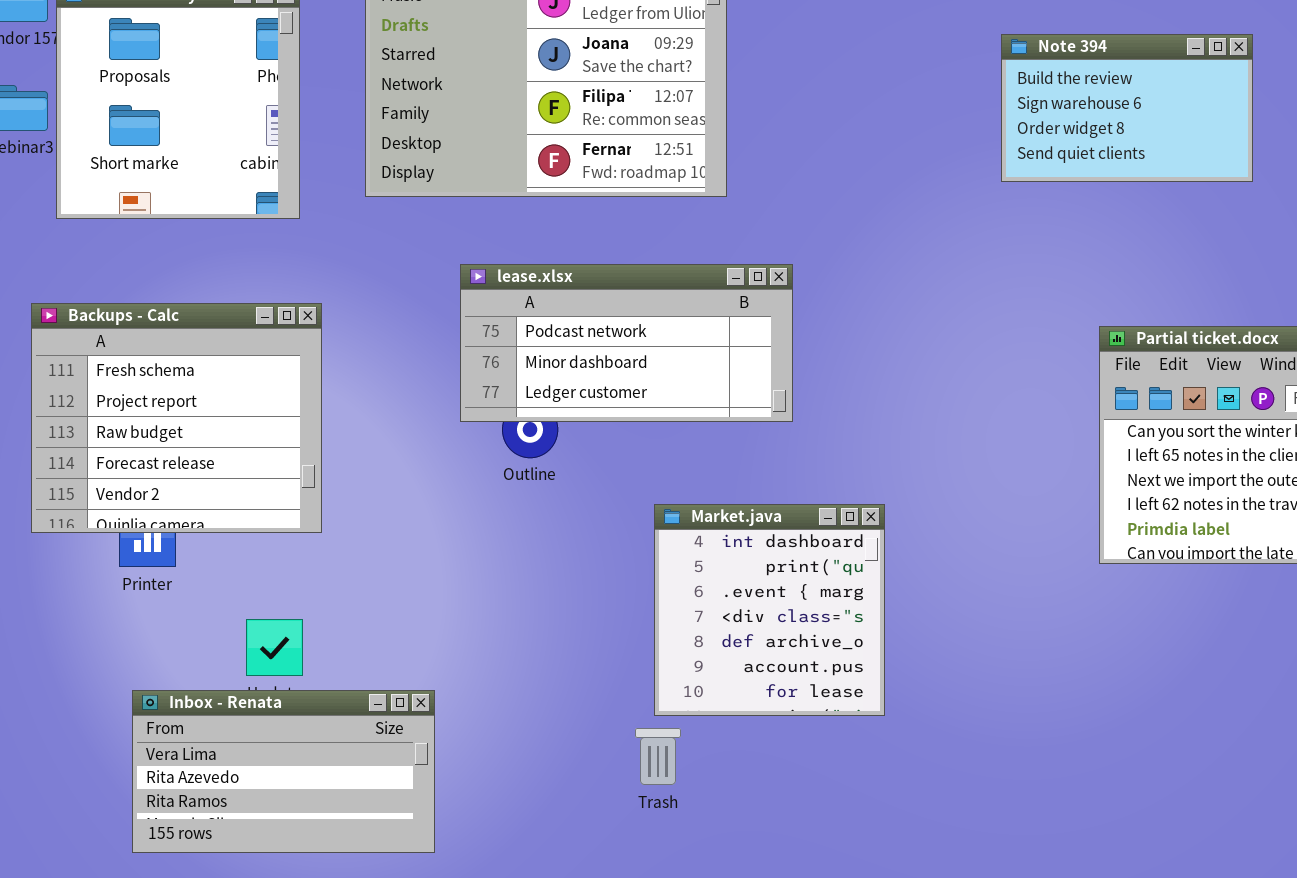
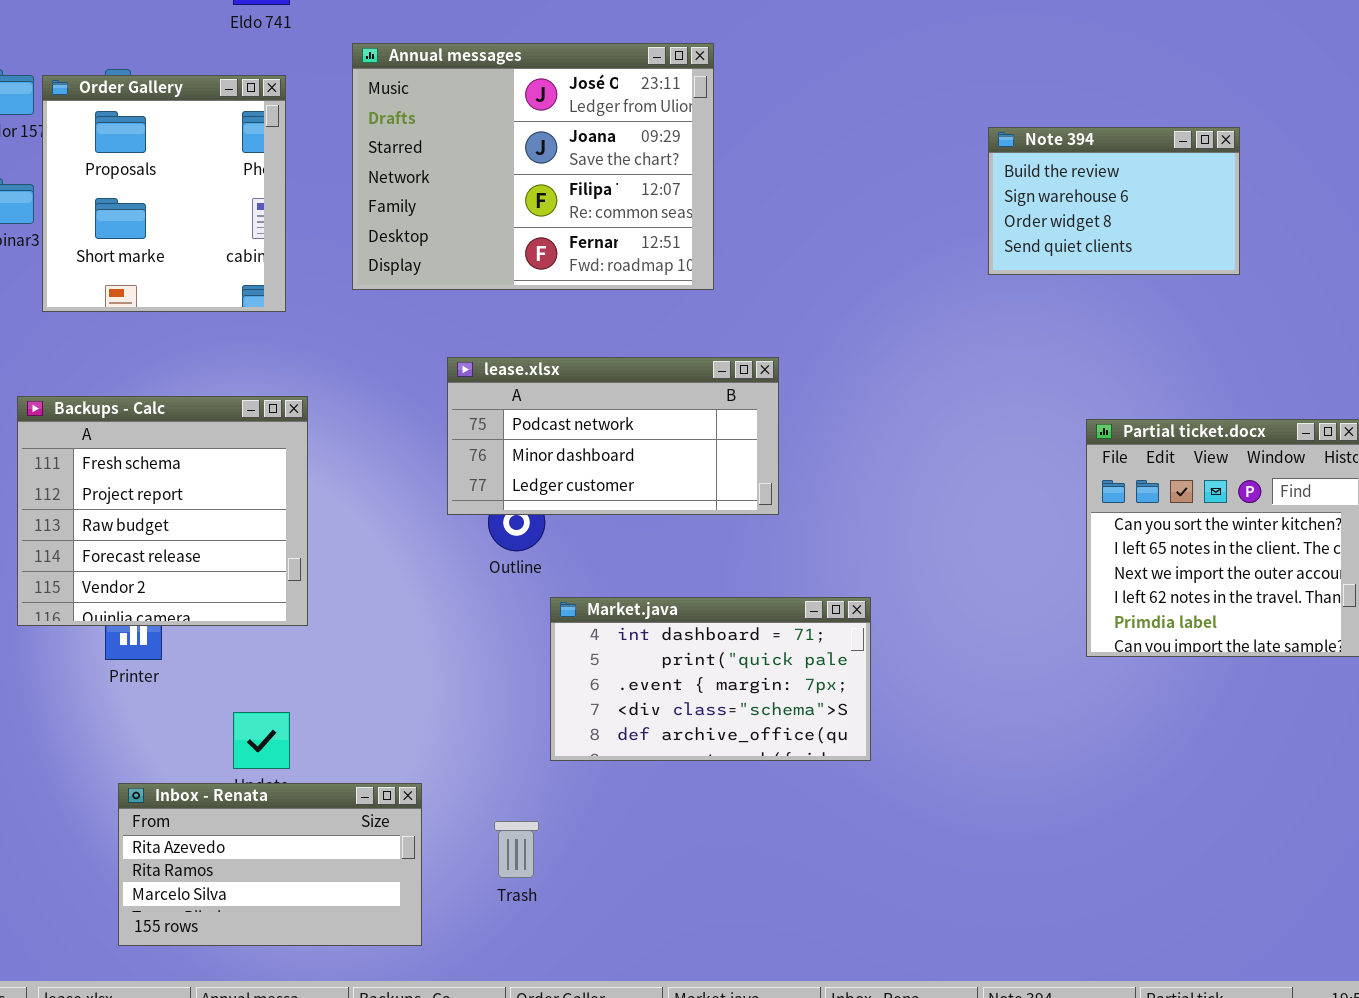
Market.java: [654,504,885,716] -> [550,597,871,761], resized
Inbox - Renata: [132,690,435,853] -> [118,783,422,946], scrolled down 1 row
Trash: [635,728,681,785] -> [494,821,539,878], moved

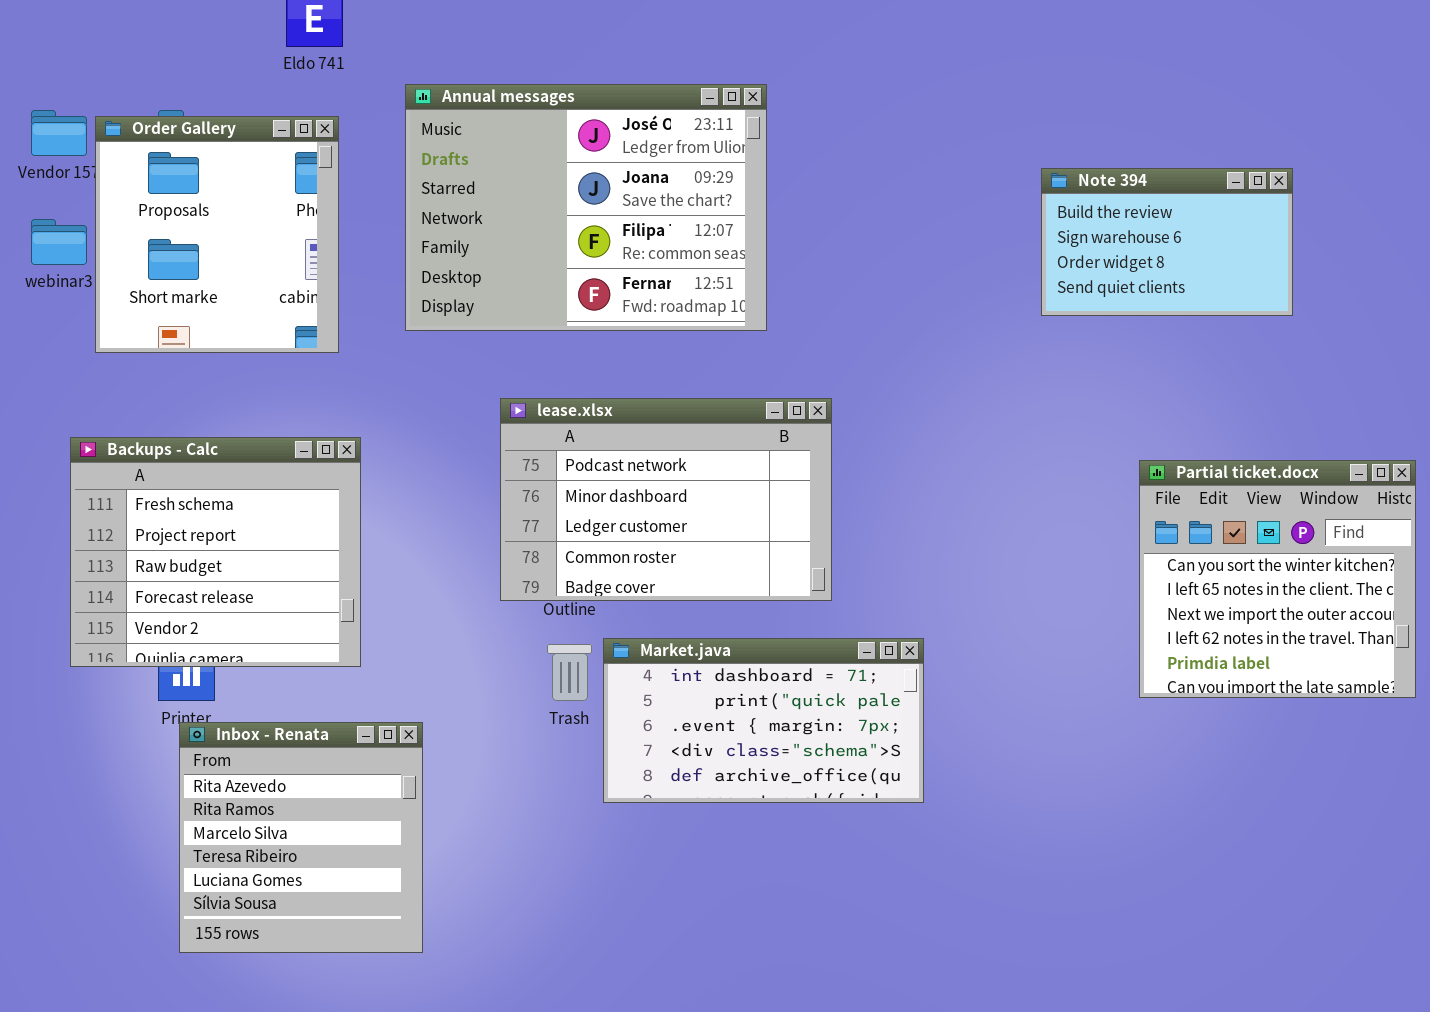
lease.xlsx: [447,357,779,515] -> [500,398,832,601], resized
Inbox - Renata: [118,783,422,946] -> [179,722,423,953], moved, resized
Trash: [494,821,539,878] -> [547,644,592,701], moved

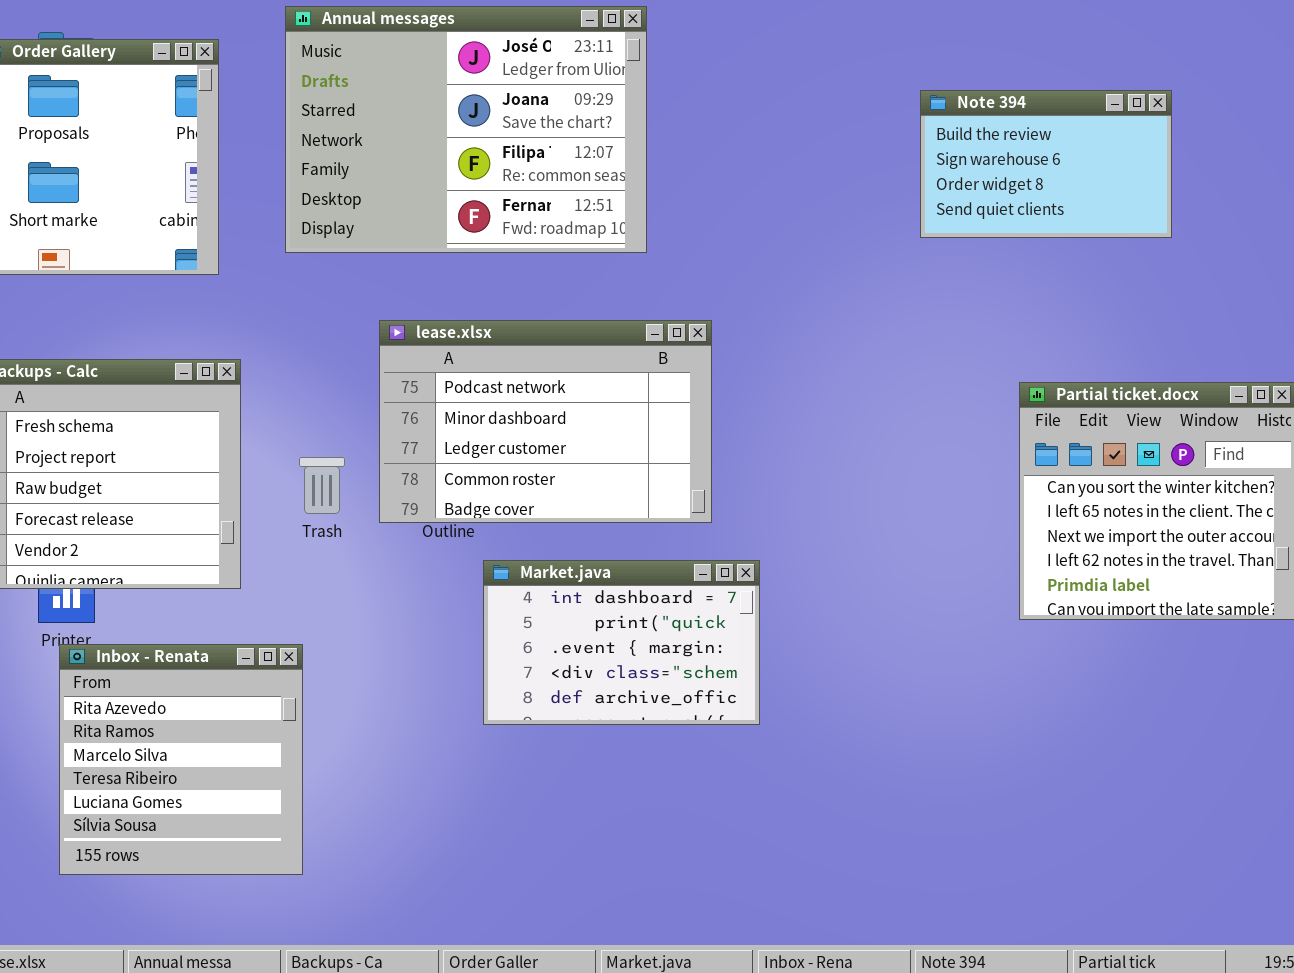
Market.java: [603,638,924,803] -> [483,560,760,725], resized
Trash: [547,644,592,701] -> [299,457,345,514], moved

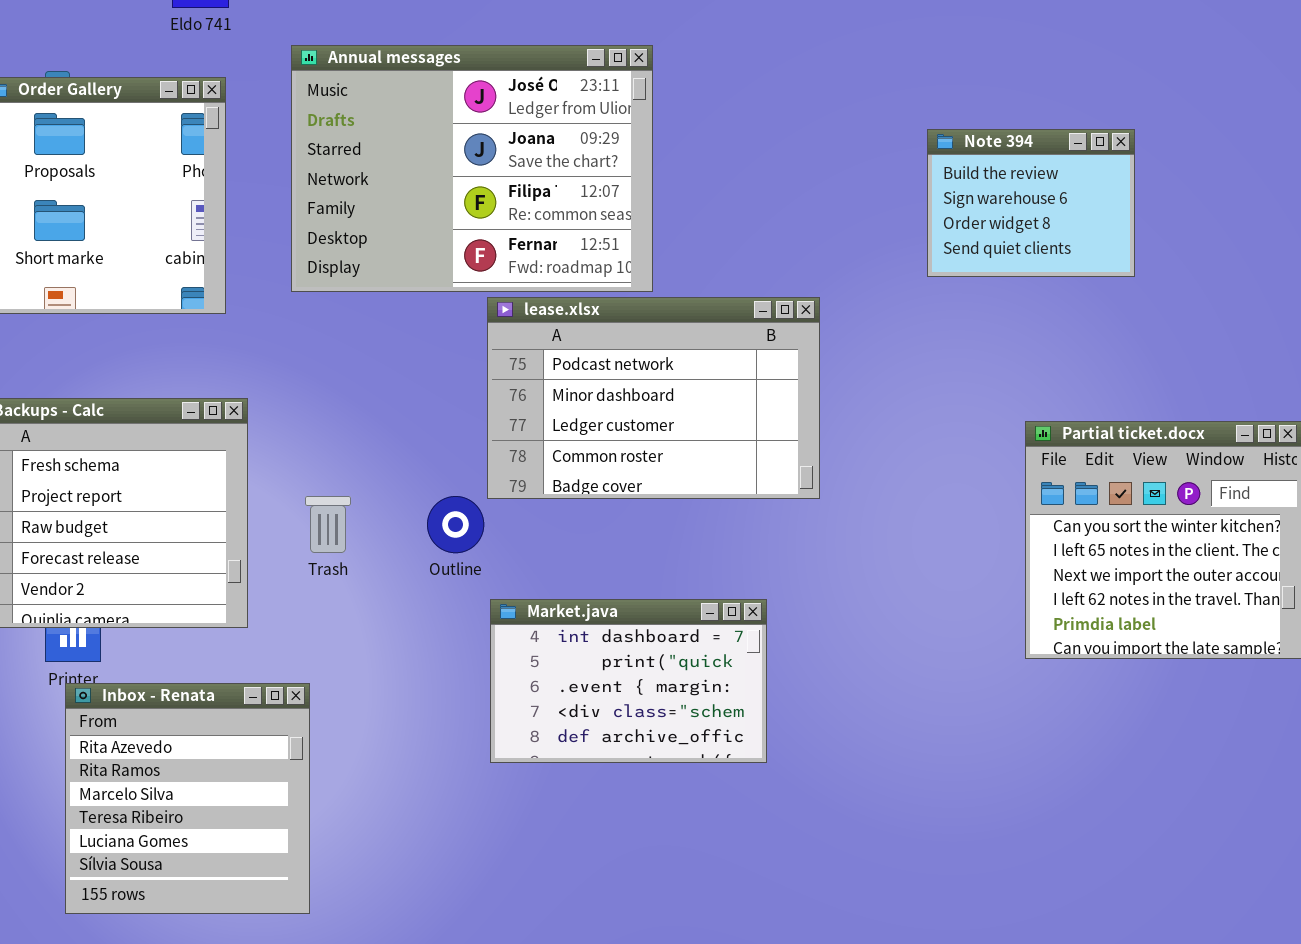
Note 394: [920,90,1172,238] -> [927,129,1135,277], resized
lease.xlsx: [379,320,712,523] -> [487,297,820,499], moved

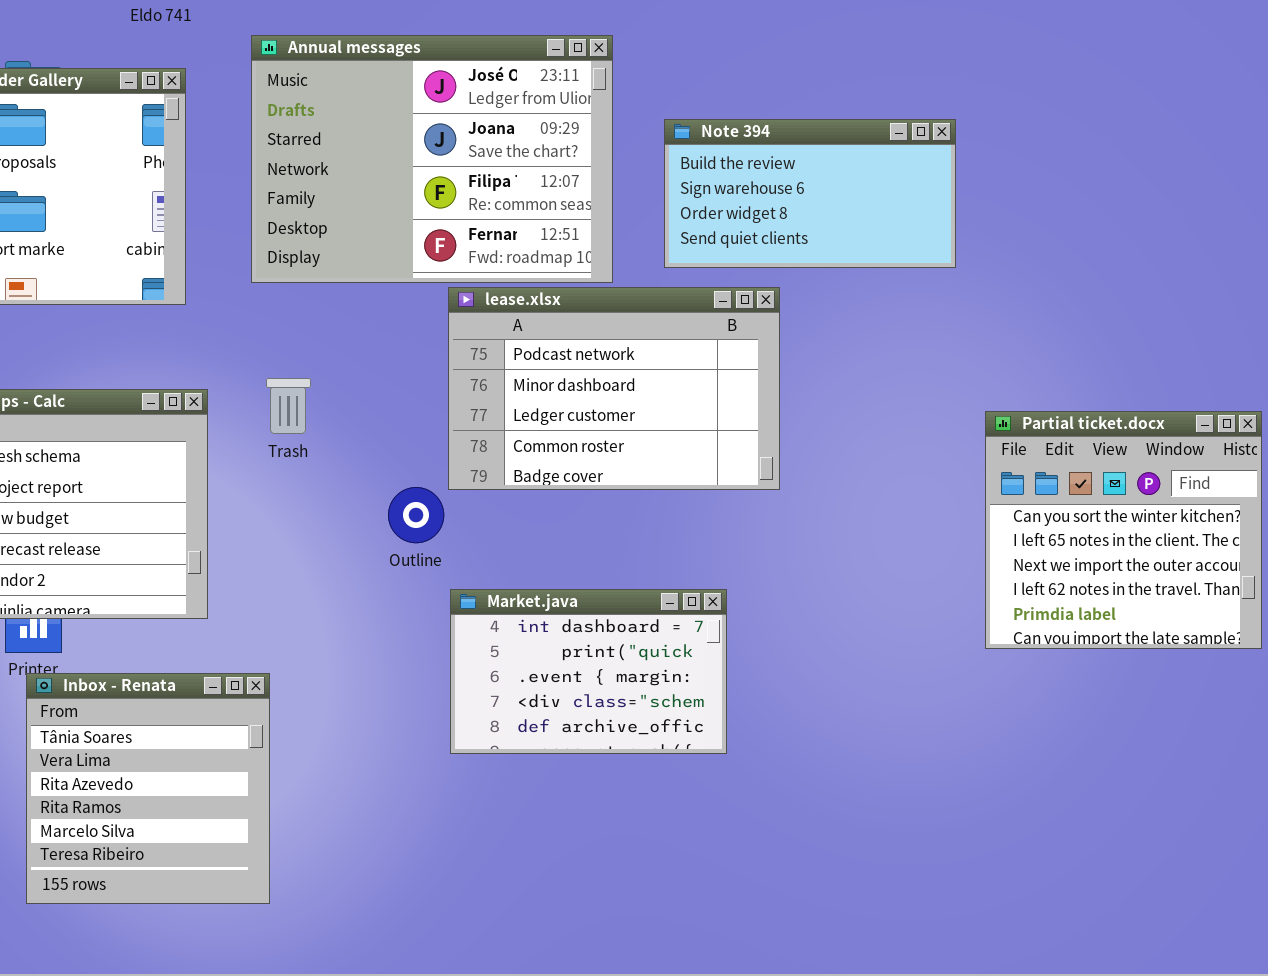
Note 394: [927,129,1135,277] -> [664,119,956,268], moved, resized
Trash: [305,496,351,553] -> [266,378,311,434], moved
Inbox - Renata: [65,683,310,914] -> [26,673,270,904], scrolled up 2 rows

